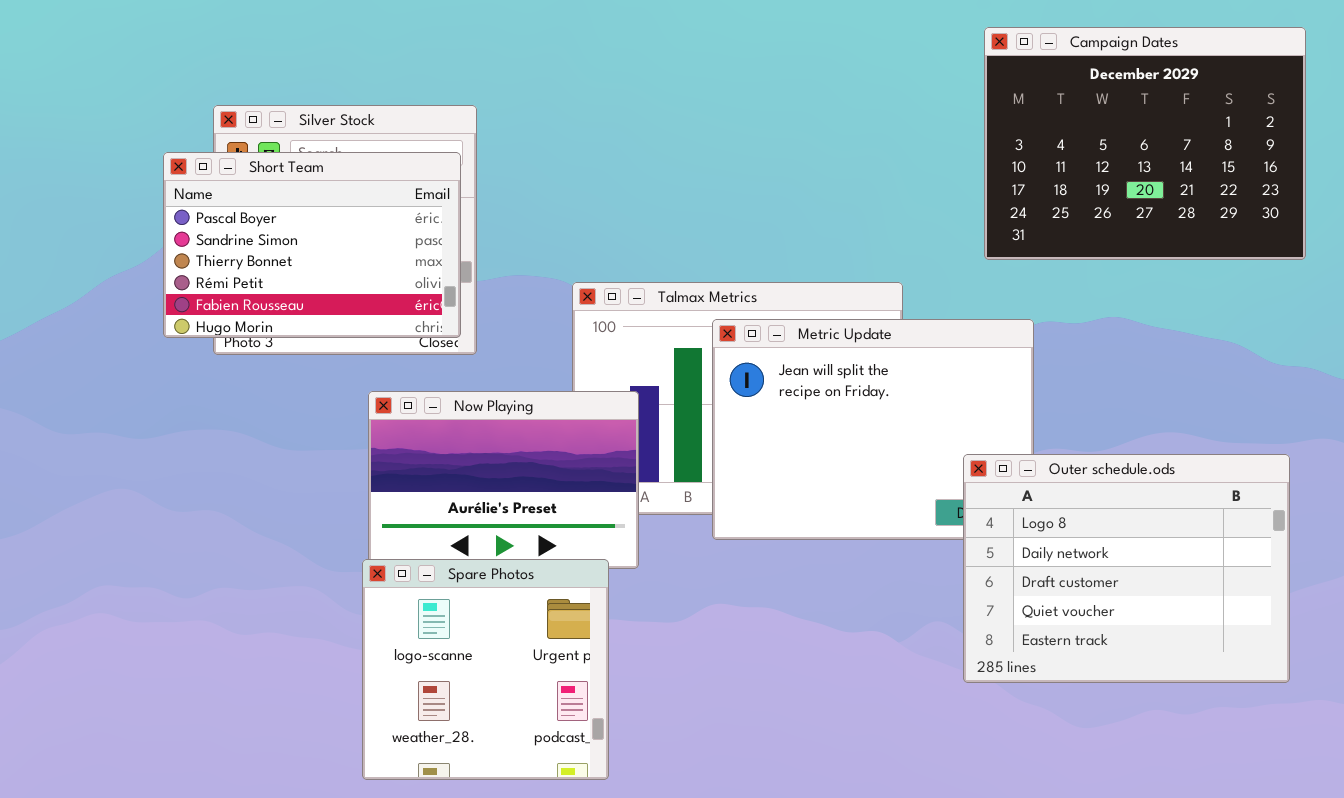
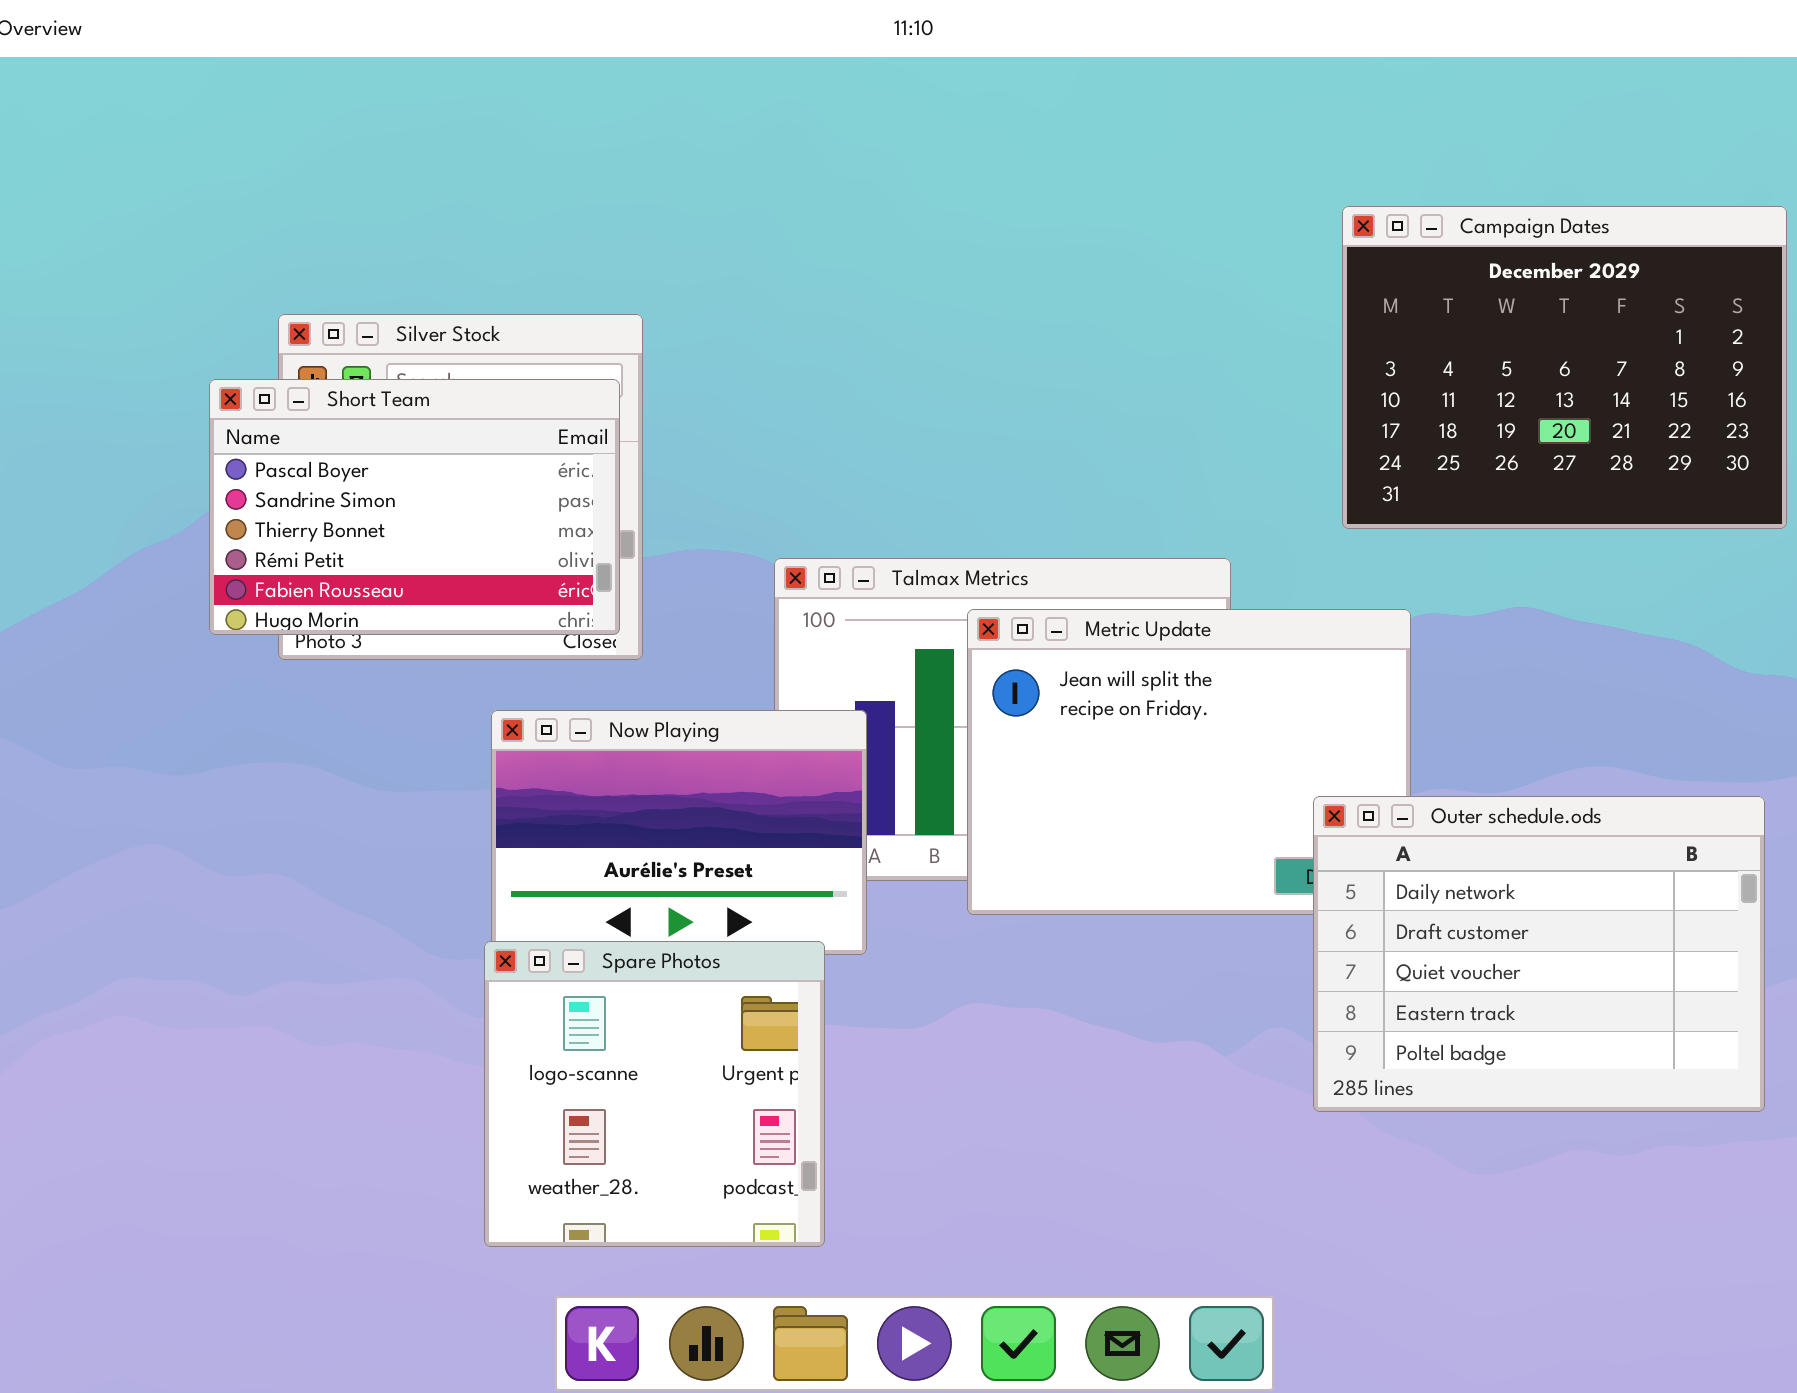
Outer schedule.ods: [963,454,1290,683] -> [1313,796,1765,1112], scrolled down 1 row

